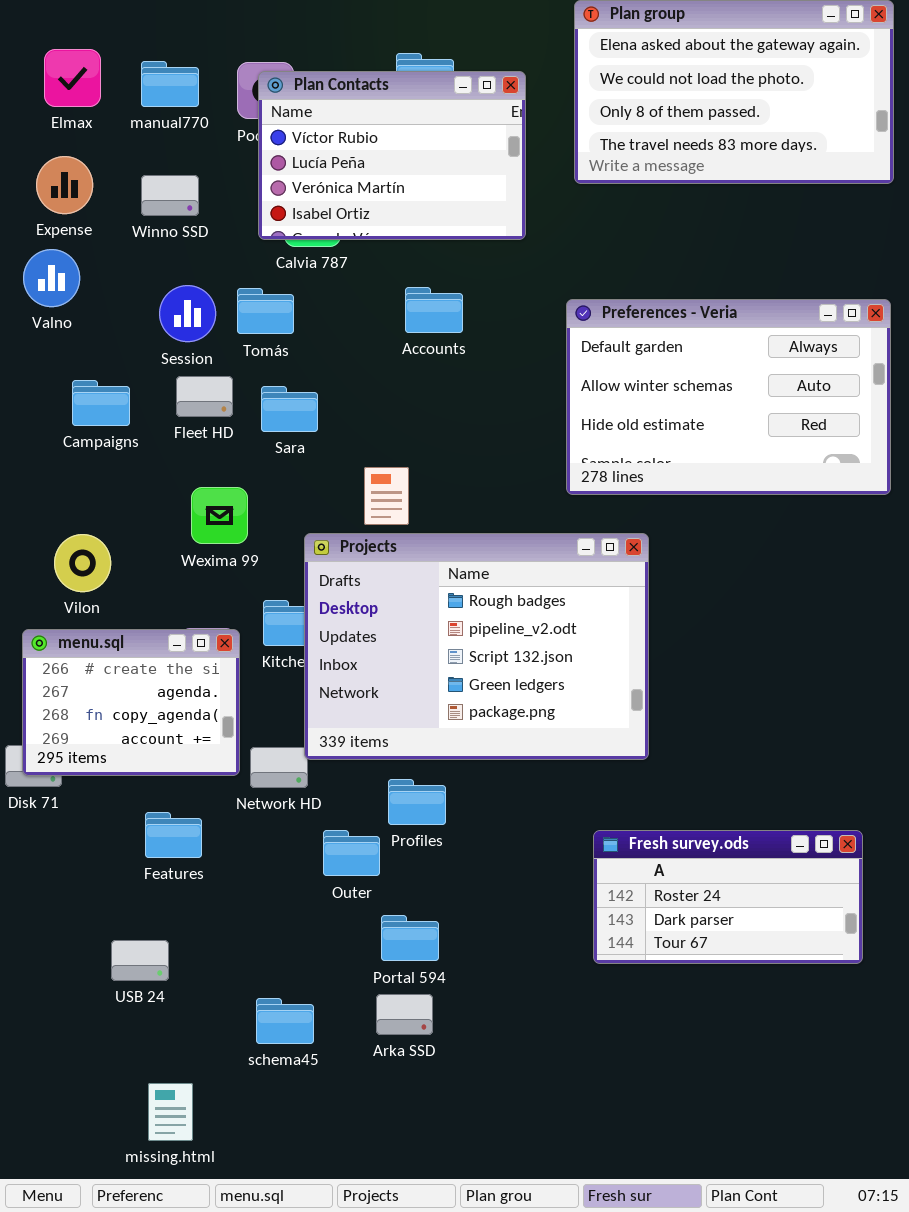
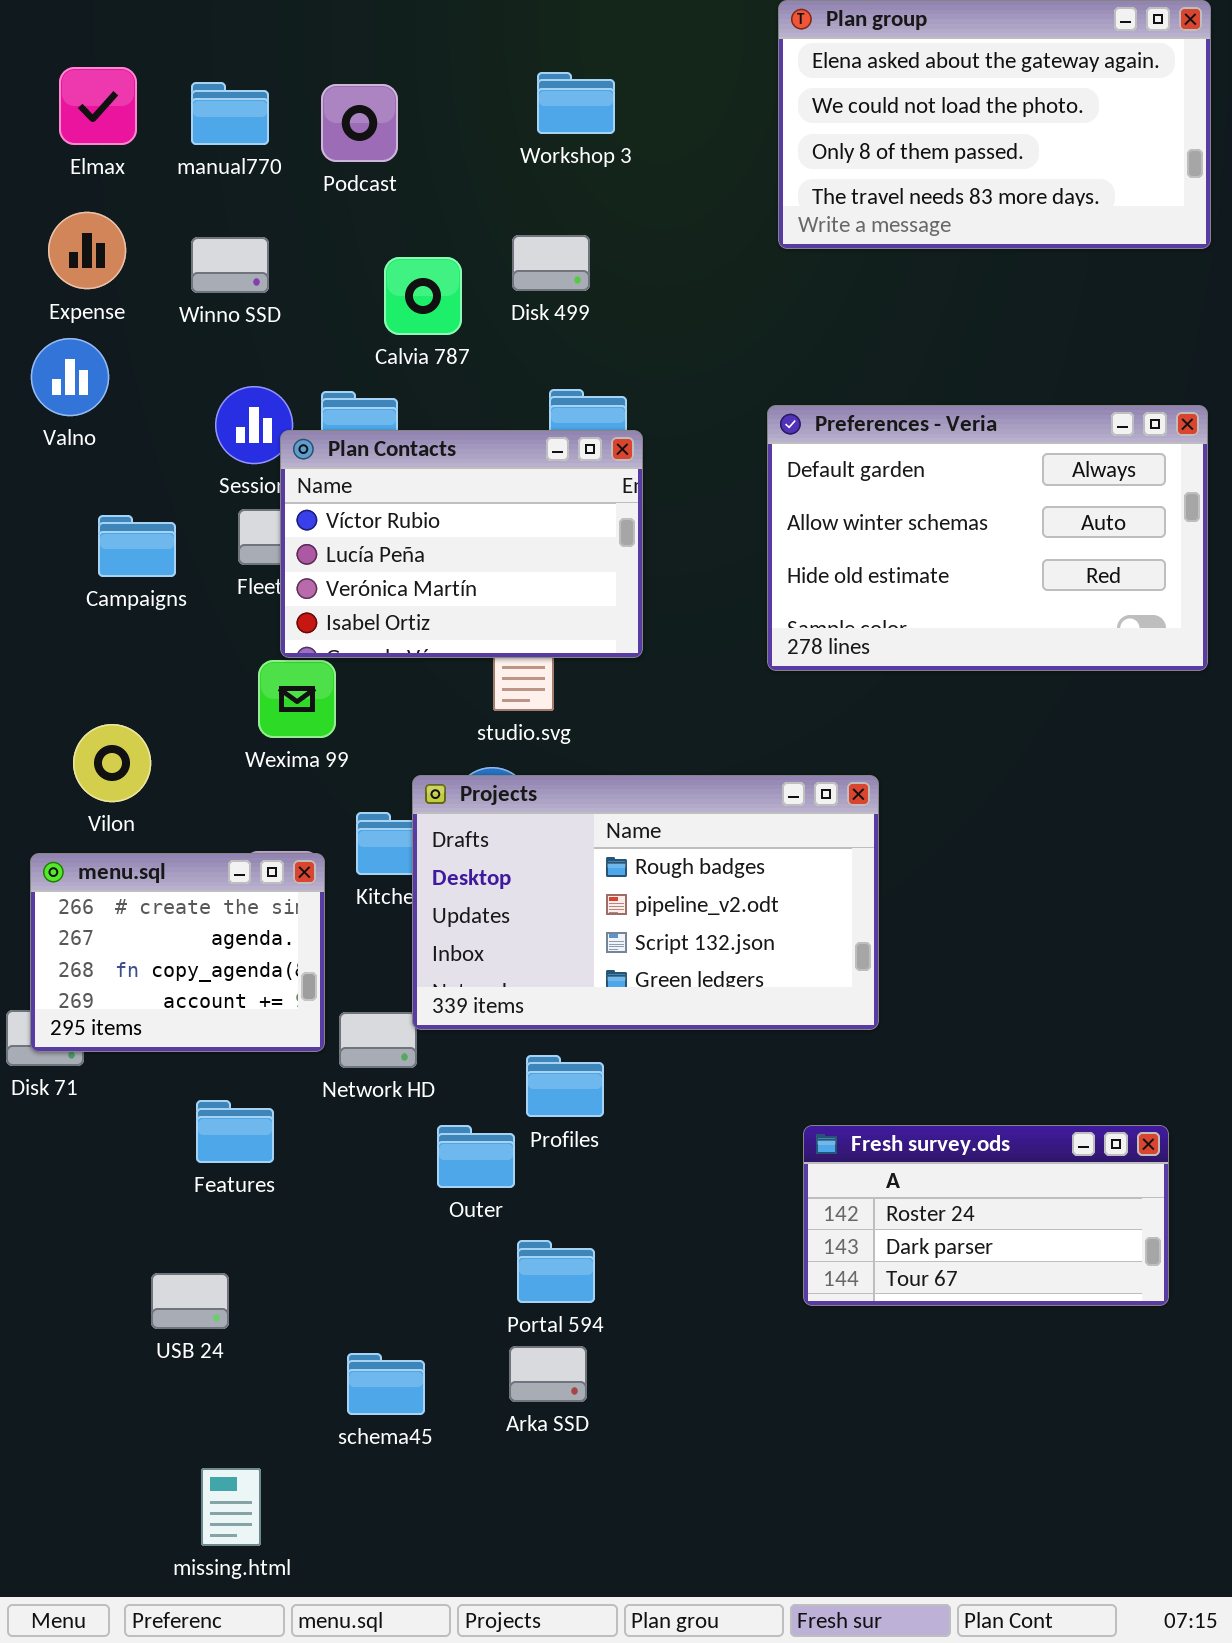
Plan Contacts: [258,71,526,240] -> [280,430,643,658], moved
Projects: [304,533,649,760] -> [412,775,879,1030], resized

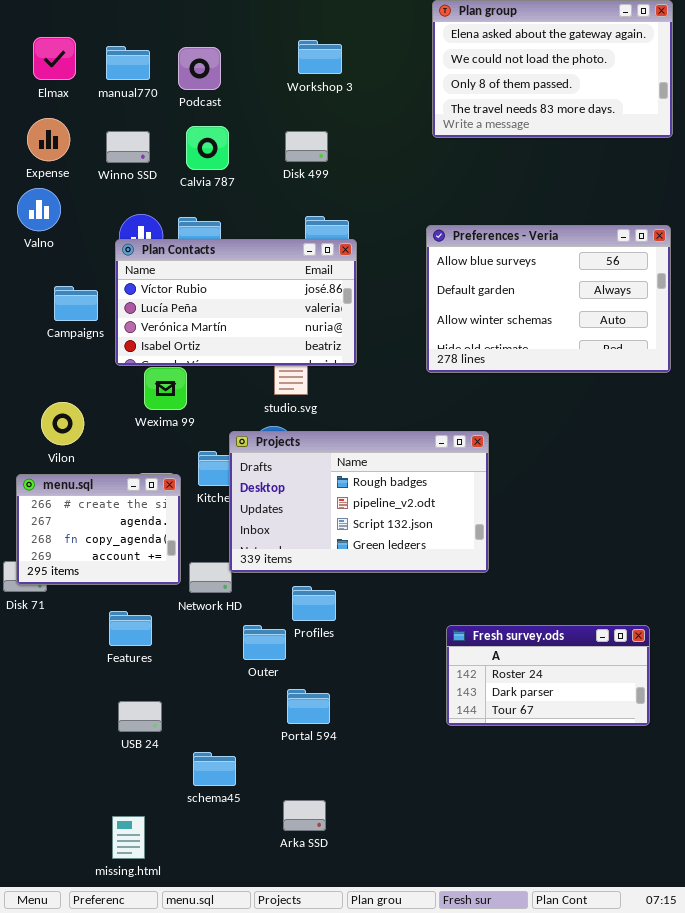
Calvia 787: [384,257,462,335] -> [186,126,229,170], moved
Preferences - Veria: [767,405,1208,671] -> [426,225,671,373], scrolled up 1 row
Plan Contacts: [280,430,643,658] -> [115,239,357,366], resized
USB 24: [151,1273,229,1329] -> [118,701,162,732], moved
Arka SSD: [509,1346,587,1402] -> [283,800,326,831], moved

